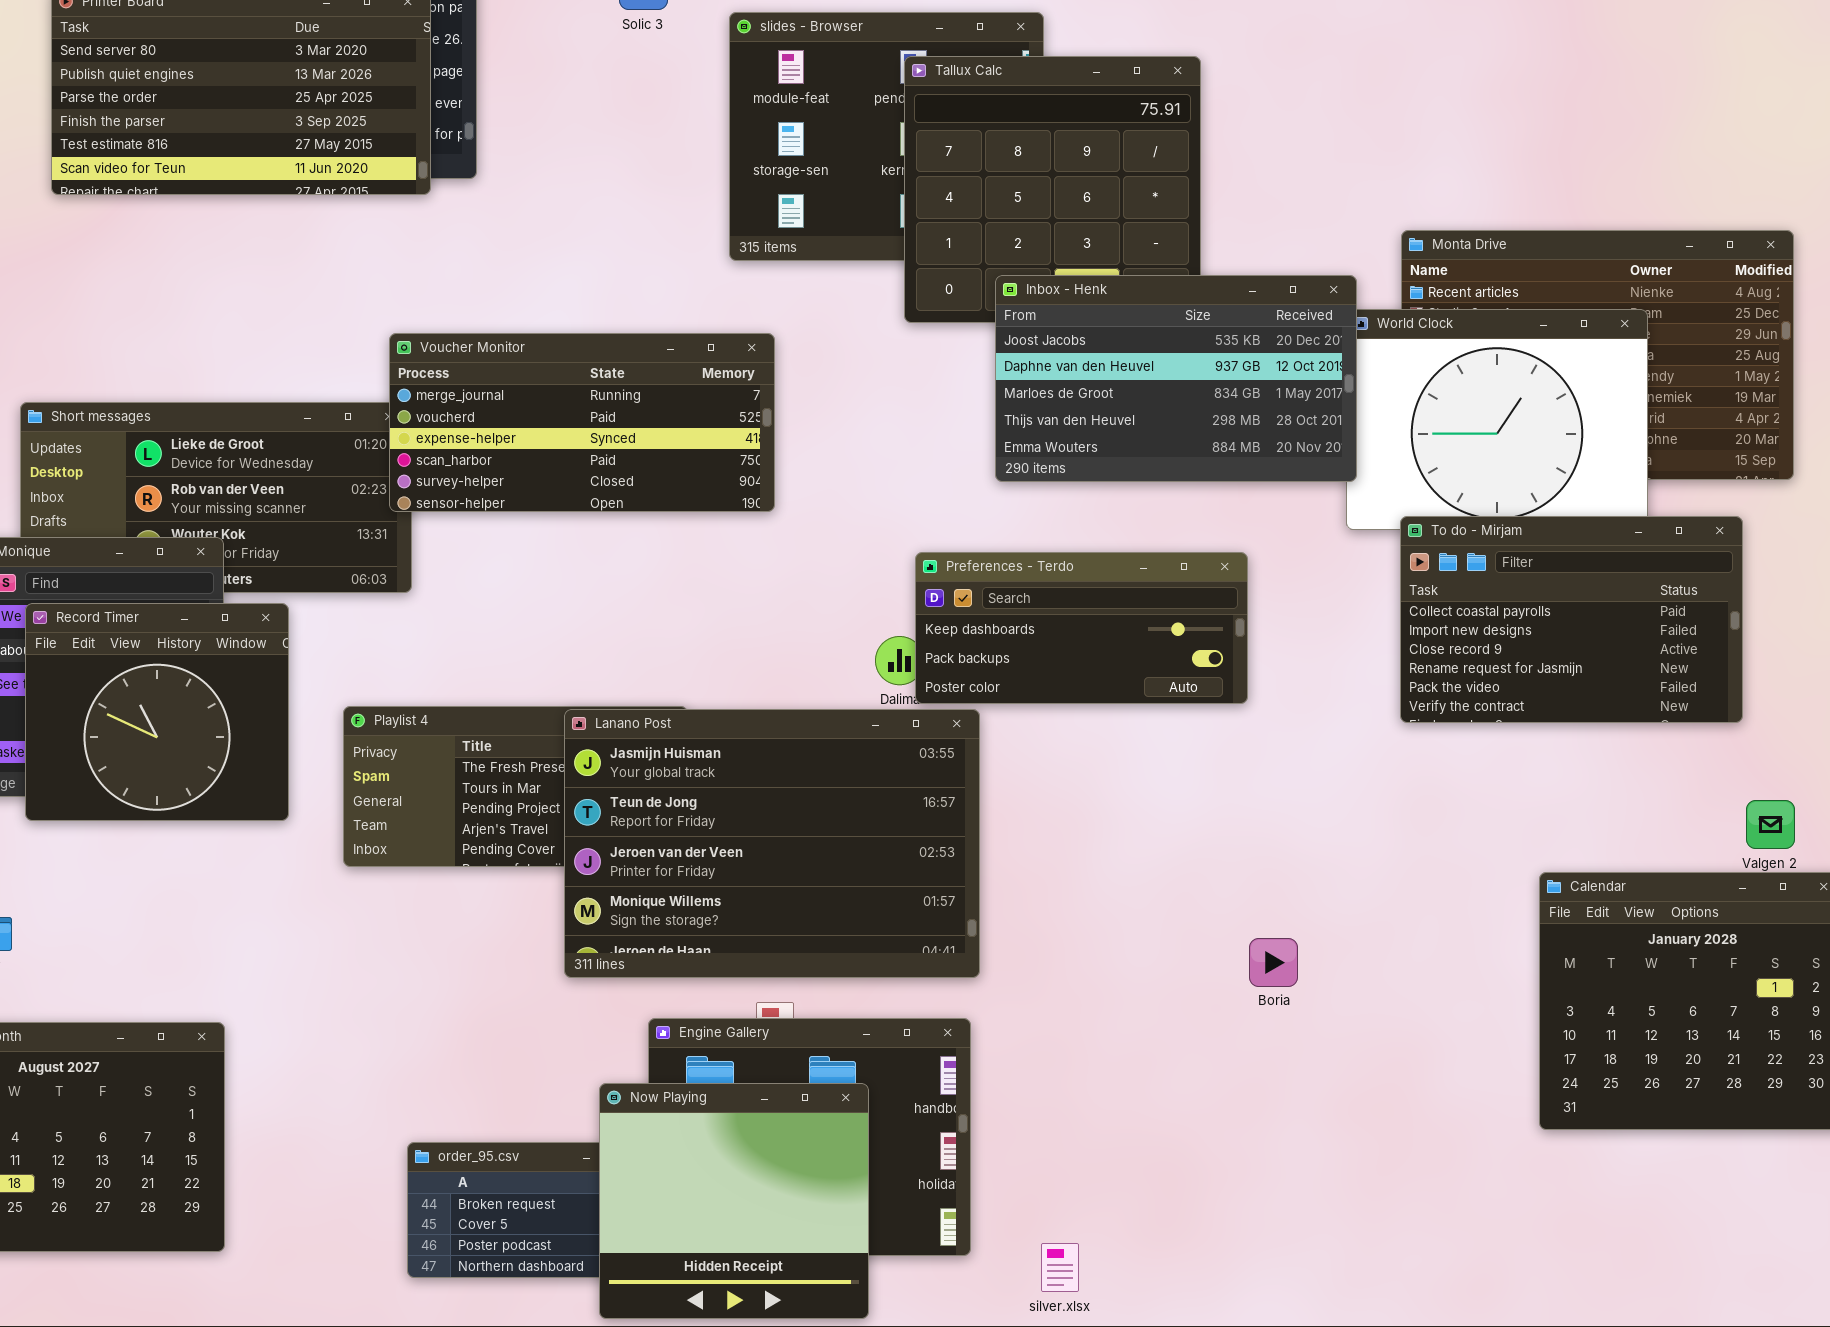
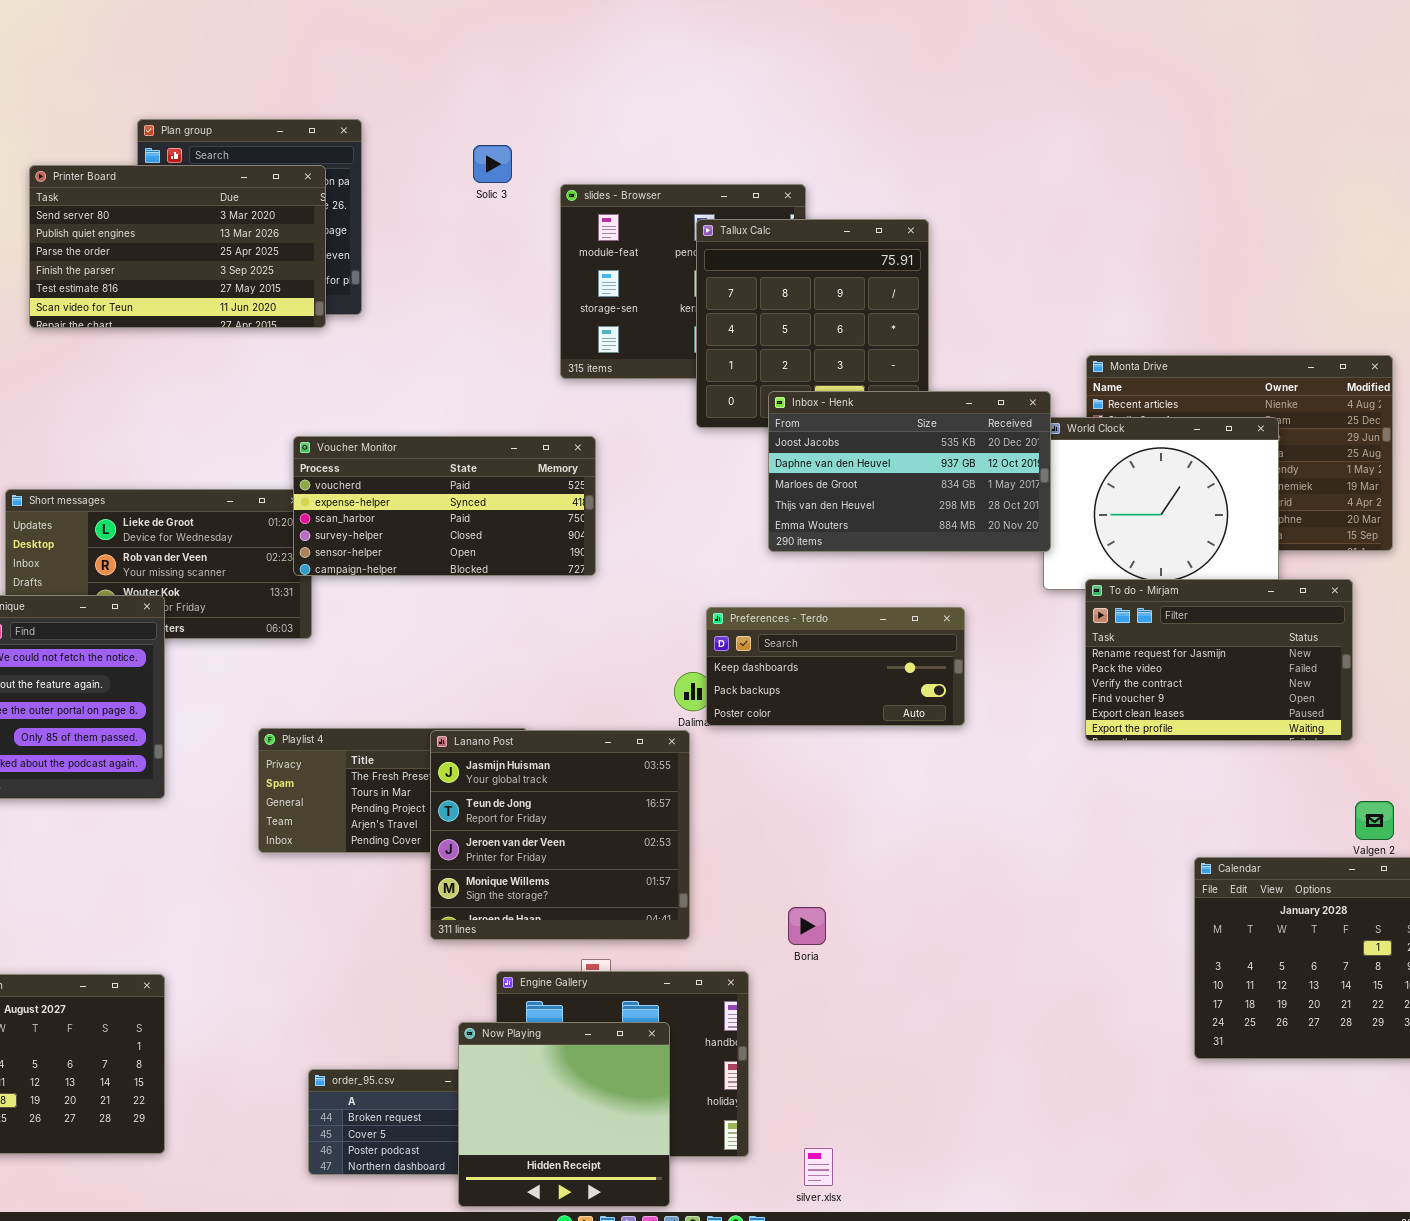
Voucher Monitor: [389,333,775,512] -> [293,436,596,576], scrolled down 1 row
To do - Mirjam: [1400,516,1743,723] -> [1085,579,1353,741], scrolled down 3 rows
Record Timer: [25,603,289,821] -> none, closed
Lanano Post: [564,709,980,978] -> [430,730,690,940], resized
Boria: [1249,938,1298,987] -> [788,907,826,945], moved

